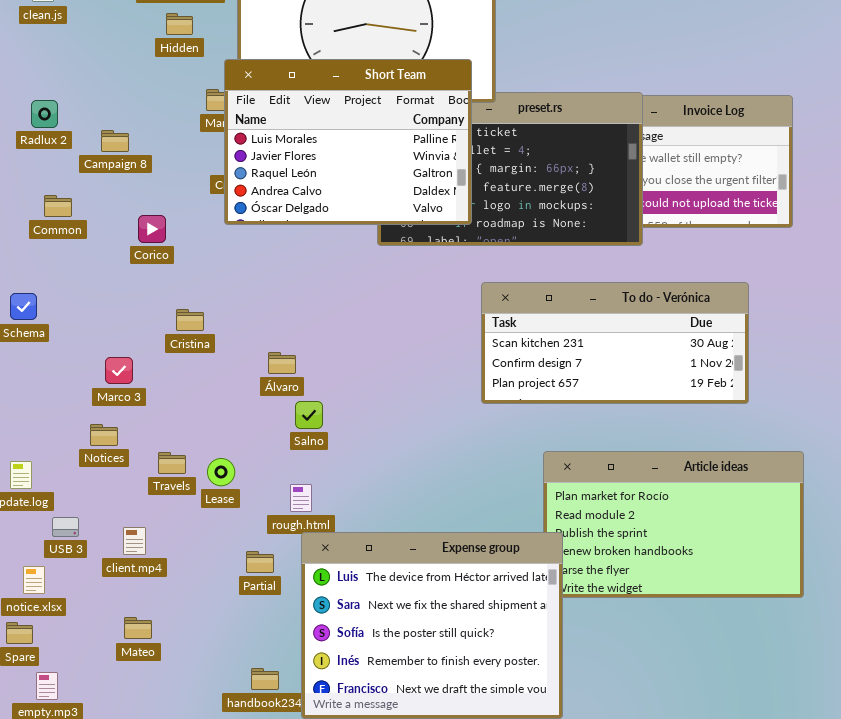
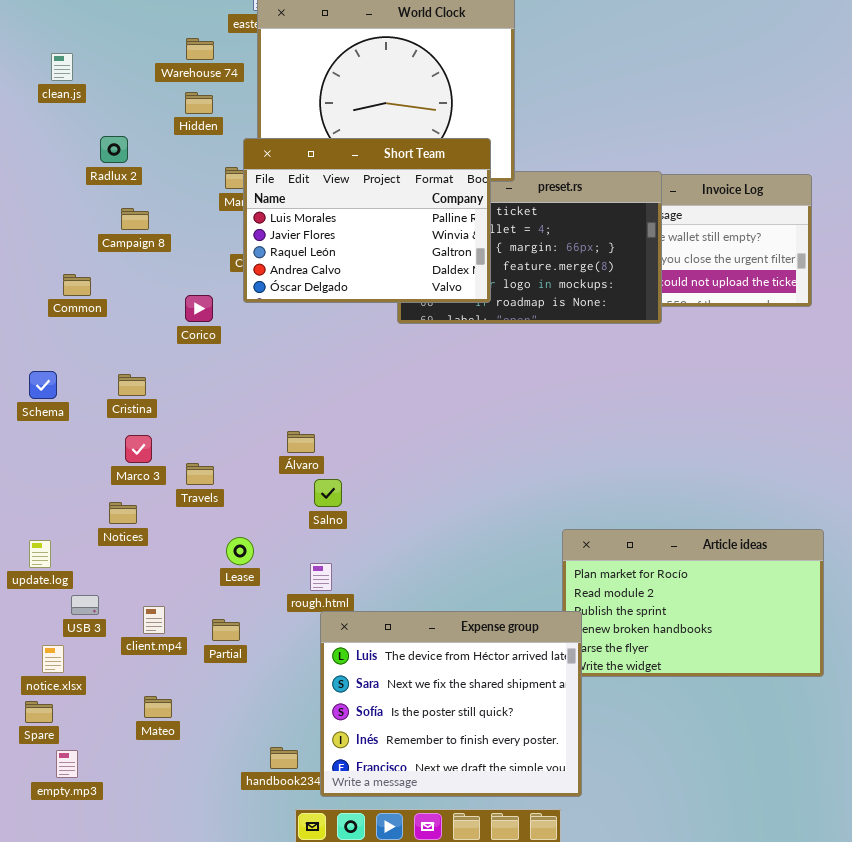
Radlux 2: [31,100,58,128] -> [100,136,128,163], moved
Corico: [138,215,166,243] -> [185,295,213,322], moved
To do - Verónica: [481,282,749,404] -> none, closed
Cristina: [176,309,204,331] -> [118,374,146,396], moved
Travels: [158,452,186,474] -> [186,463,214,485], moved
Partial: [246,551,274,573] -> [212,619,240,641], moved

